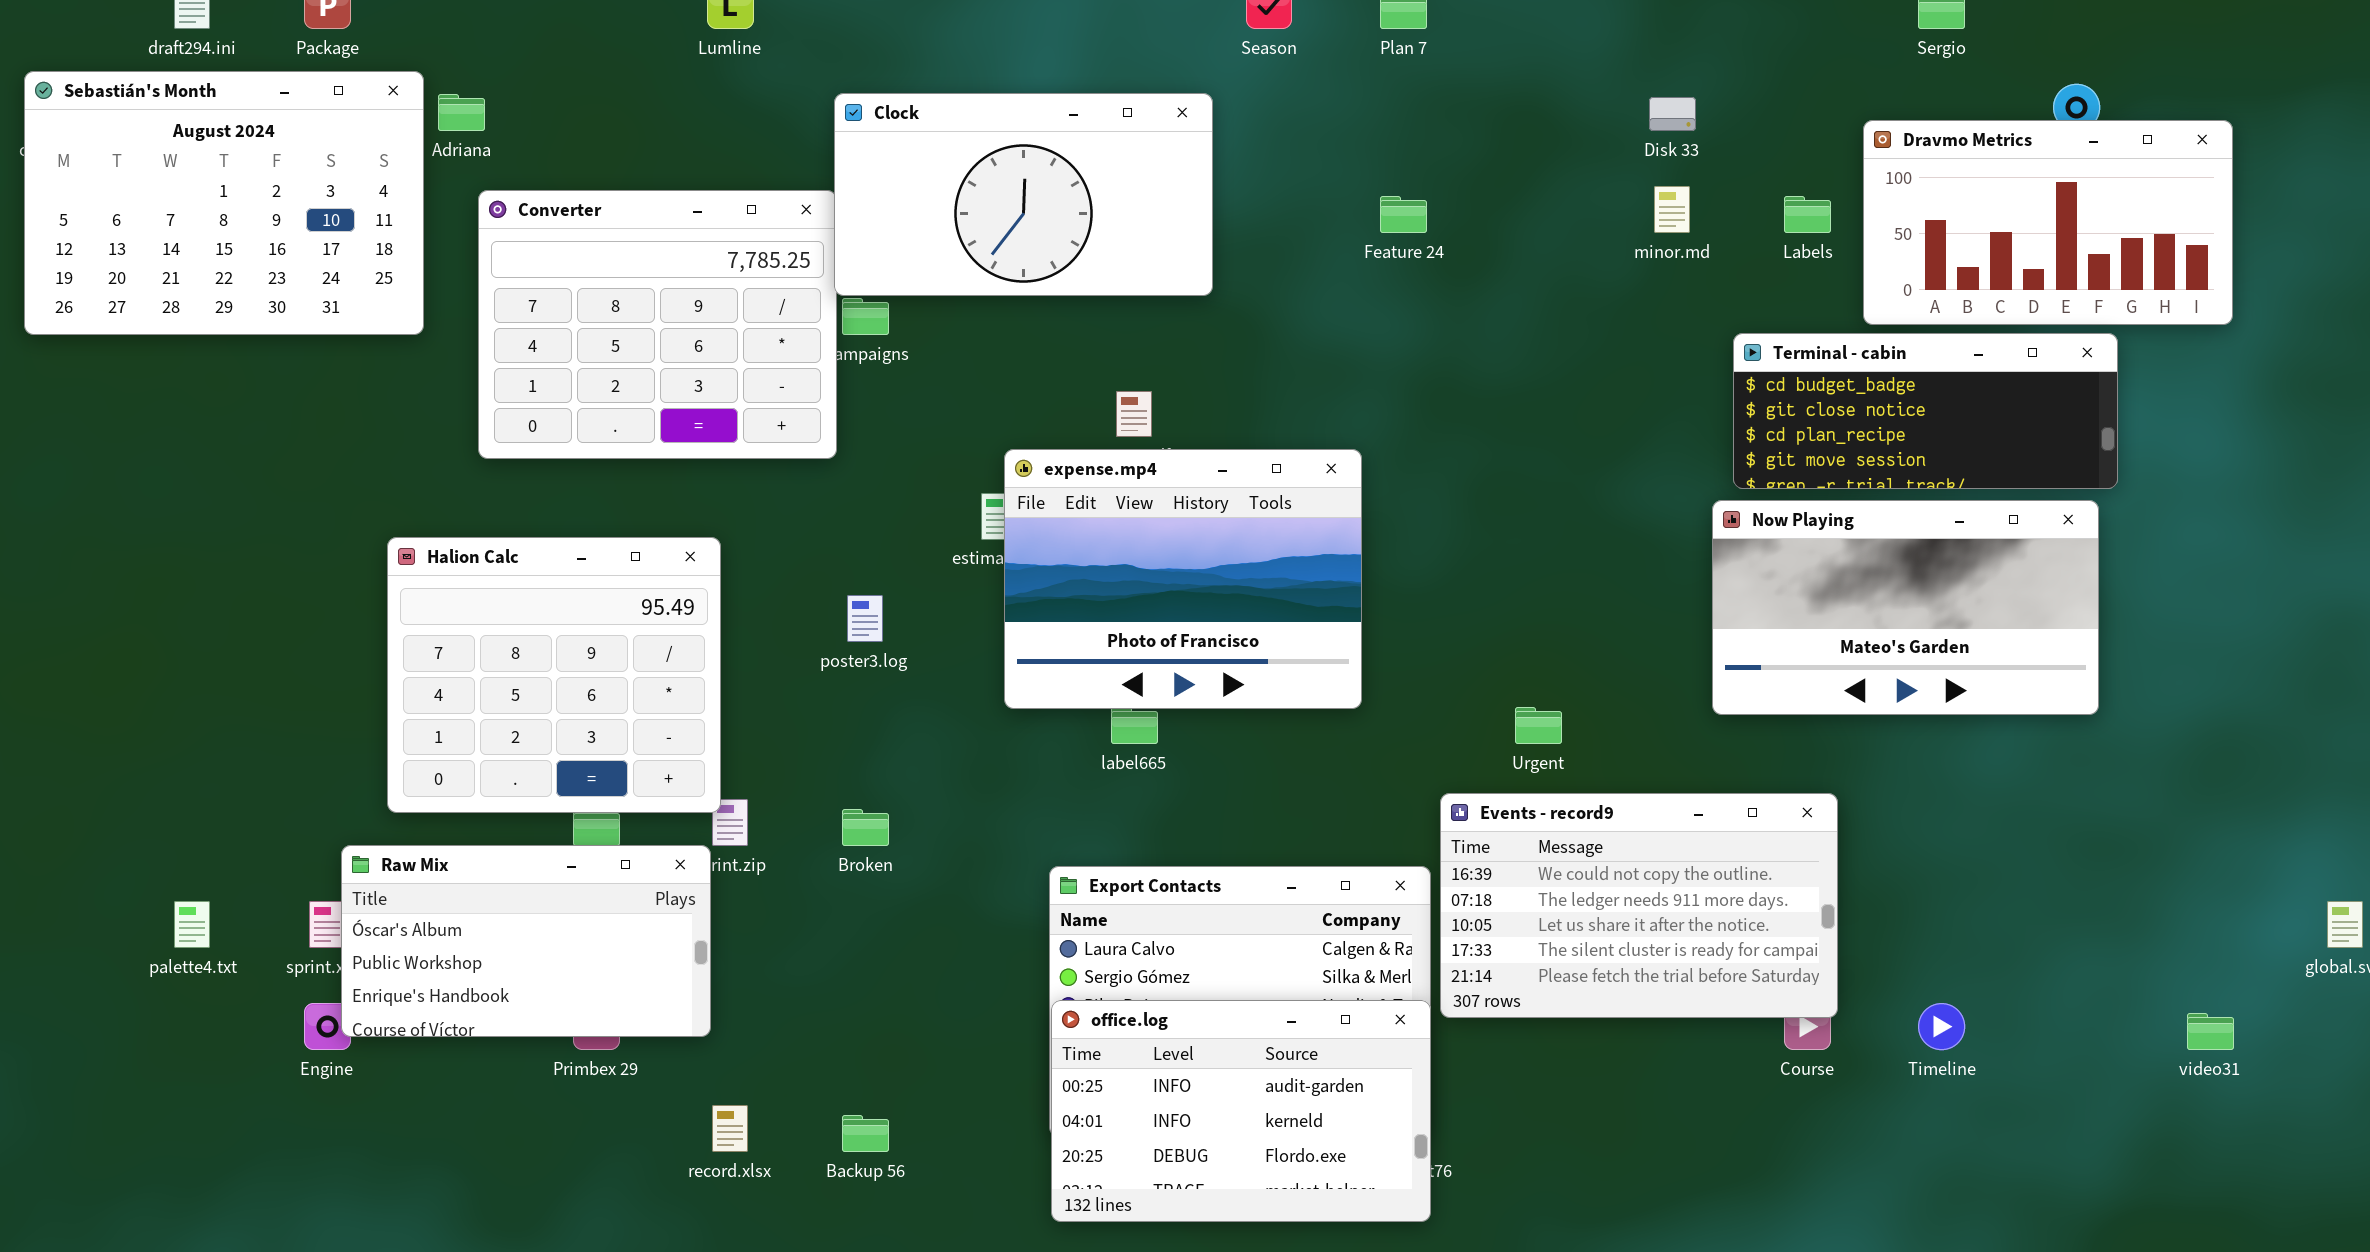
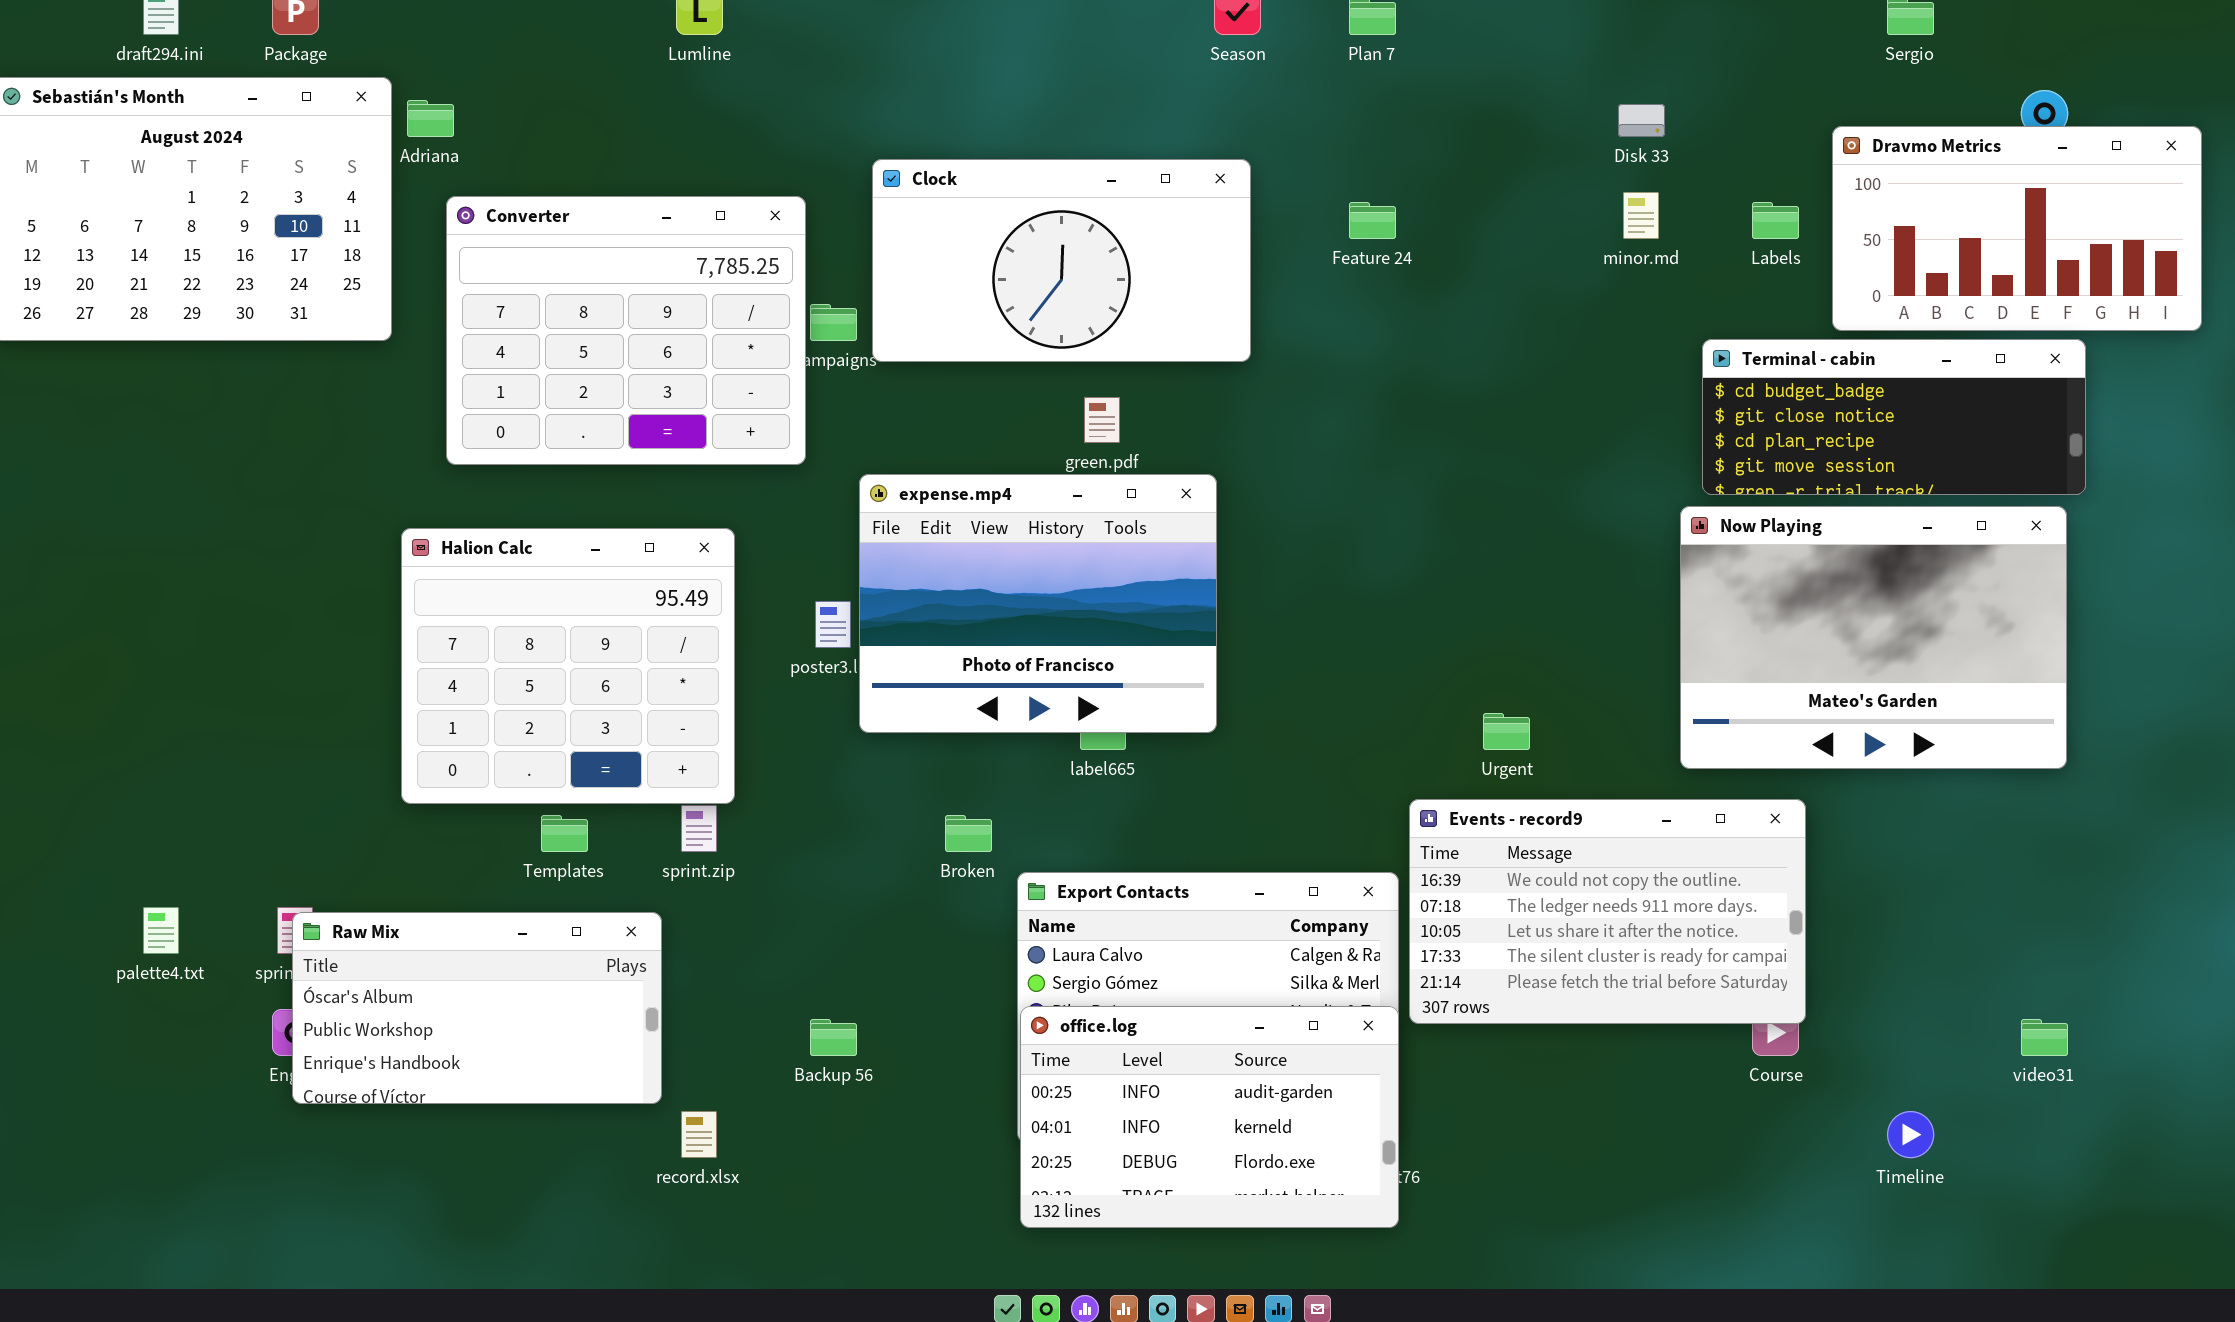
Clock: [834,93,1213,296] -> [872,159,1251,362], moved
expense.mp4: [1004,449,1362,709] -> [859,474,1217,733], moved
Now Playing: [1712,500,2099,715] -> [1680,506,2067,769], resized
Halion Calc: [387,537,721,813] -> [401,528,735,804], moved
Broken: [842,809,889,846] -> [945,815,992,852], moved
Raw Mix: [341,845,711,1037] -> [292,912,662,1104], moved
Timeline: [1918,1003,1965,1050] -> [1887,1111,1934,1158], moved
video31: [2187,1013,2234,1050] -> [2021,1019,2068,1056], moved
Backup 56: [842,1115,889,1152] -> [810,1019,857,1056], moved

